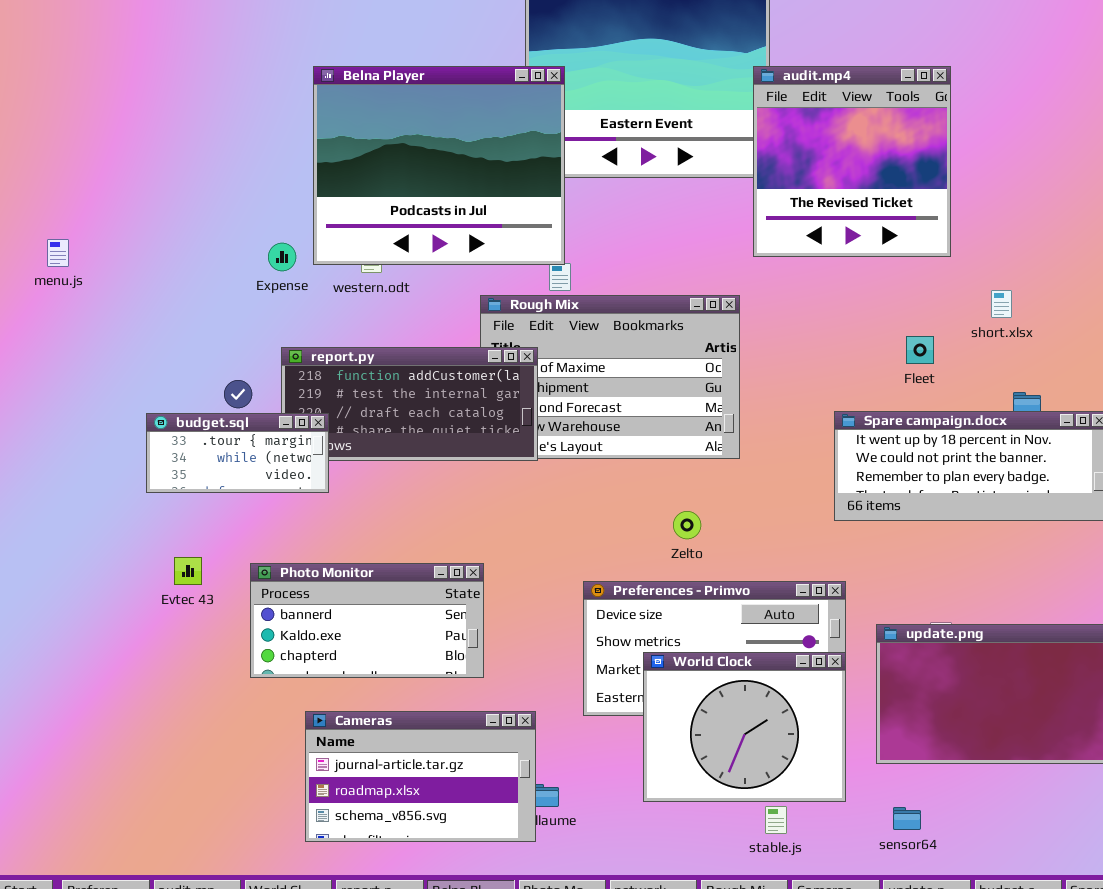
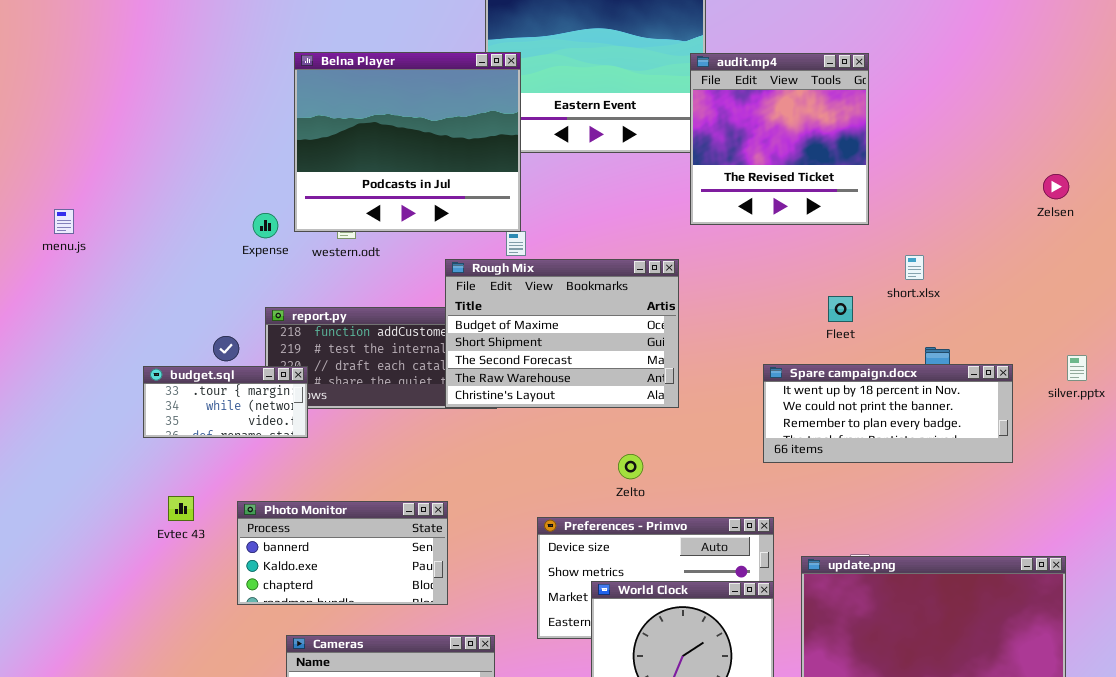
Rough Mix: [480,295,740,459] -> [445,259,679,408], raised

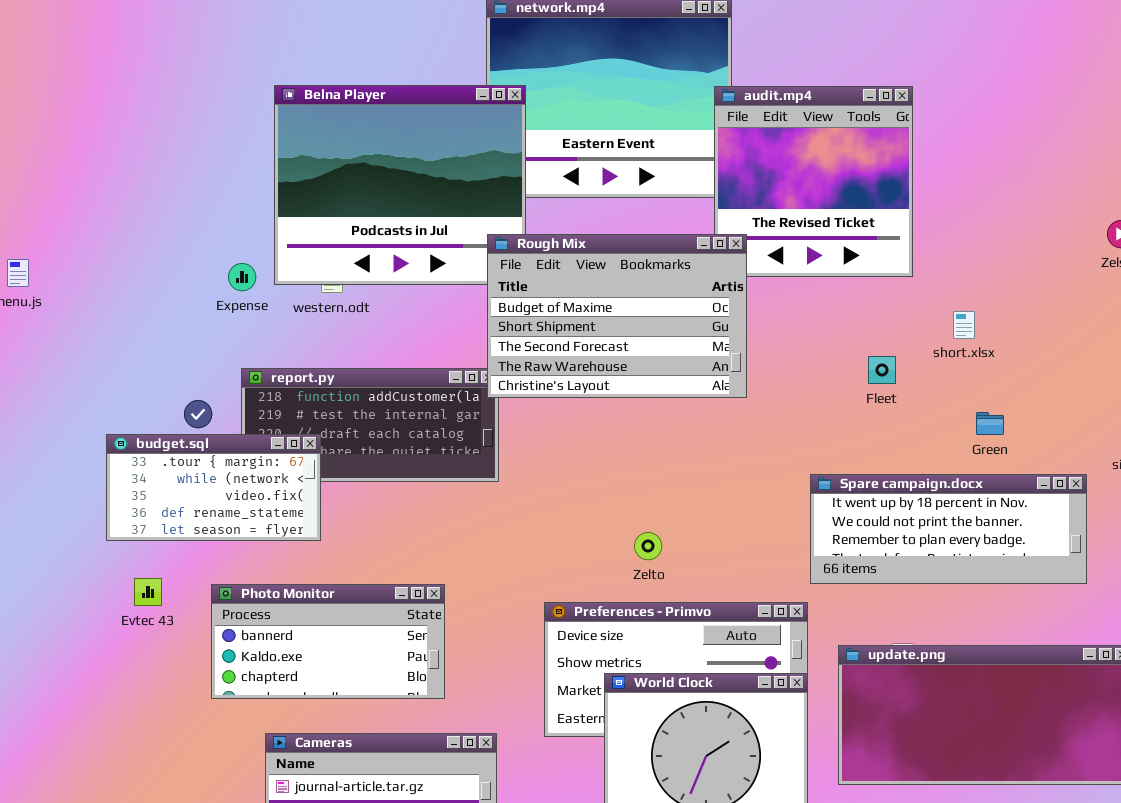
Rough Mix: [445,259,679,408] -> [487,234,747,398], moved
Spare campaign.docx: [763,364,1013,463] -> [810,474,1087,584], moved
budget.sql: [143,366,308,438] -> [106,434,321,541], resized

